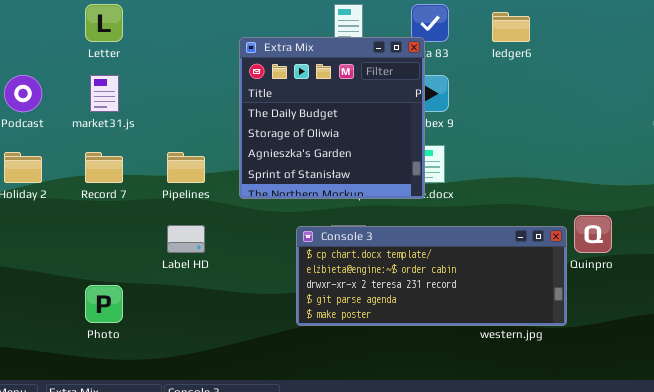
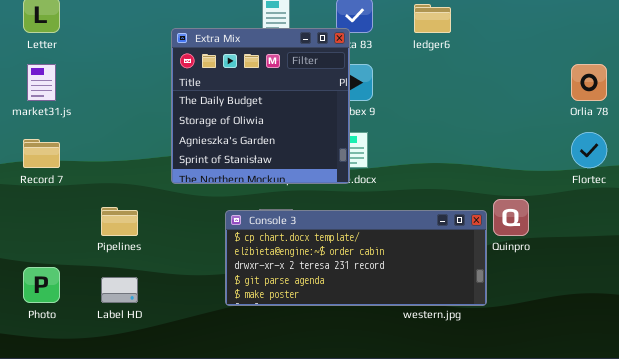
Pipelines: [167,152,205,183] -> [101,207,138,236], moved
Label HD: [167,225,205,253] -> [101,277,138,303], moved

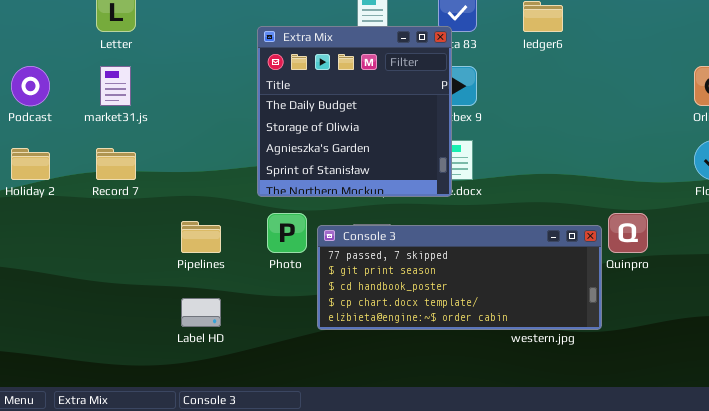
Console 3: [225,210,487,306] -> [317,225,602,330], scrolled up 3 rows
Photo: [23,267,60,303] -> [267,213,307,253], moved

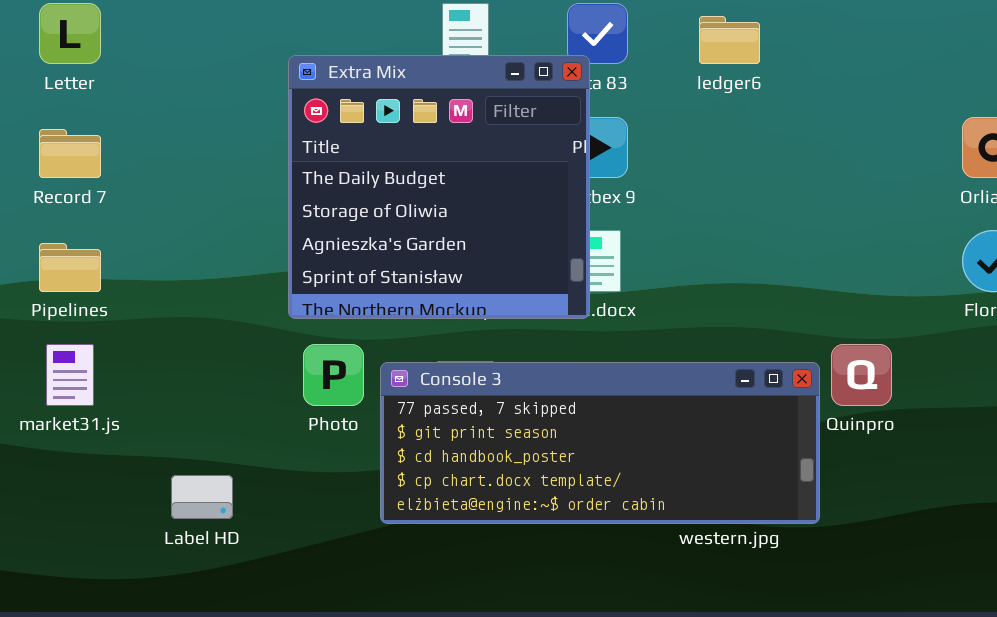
market31.js: [100,66,131,106] -> [46,344,94,406], moved
Record 7: [96,148,136,180] -> [39,129,101,178], moved
Pipelines: [181,221,221,253] -> [39,243,101,292], moved

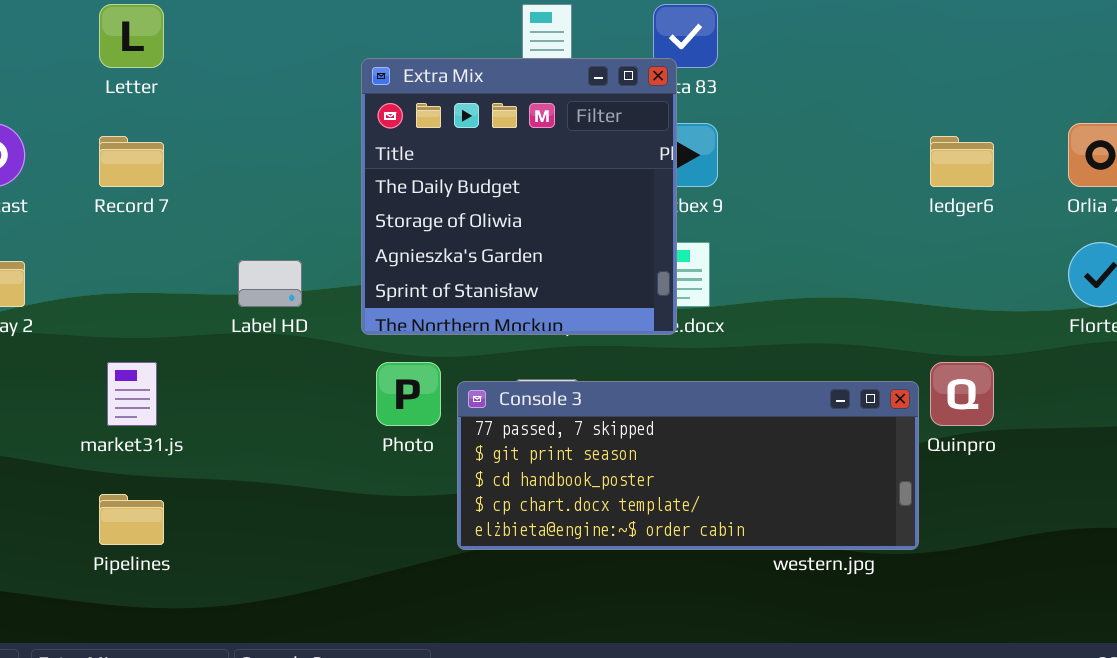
ledger6: [699,16,760,64] -> [930,136,994,187], moved
Pipelines: [39,243,101,292] -> [99,494,164,545], moved
Label HD: [171,475,233,519] -> [238,260,302,307], moved

